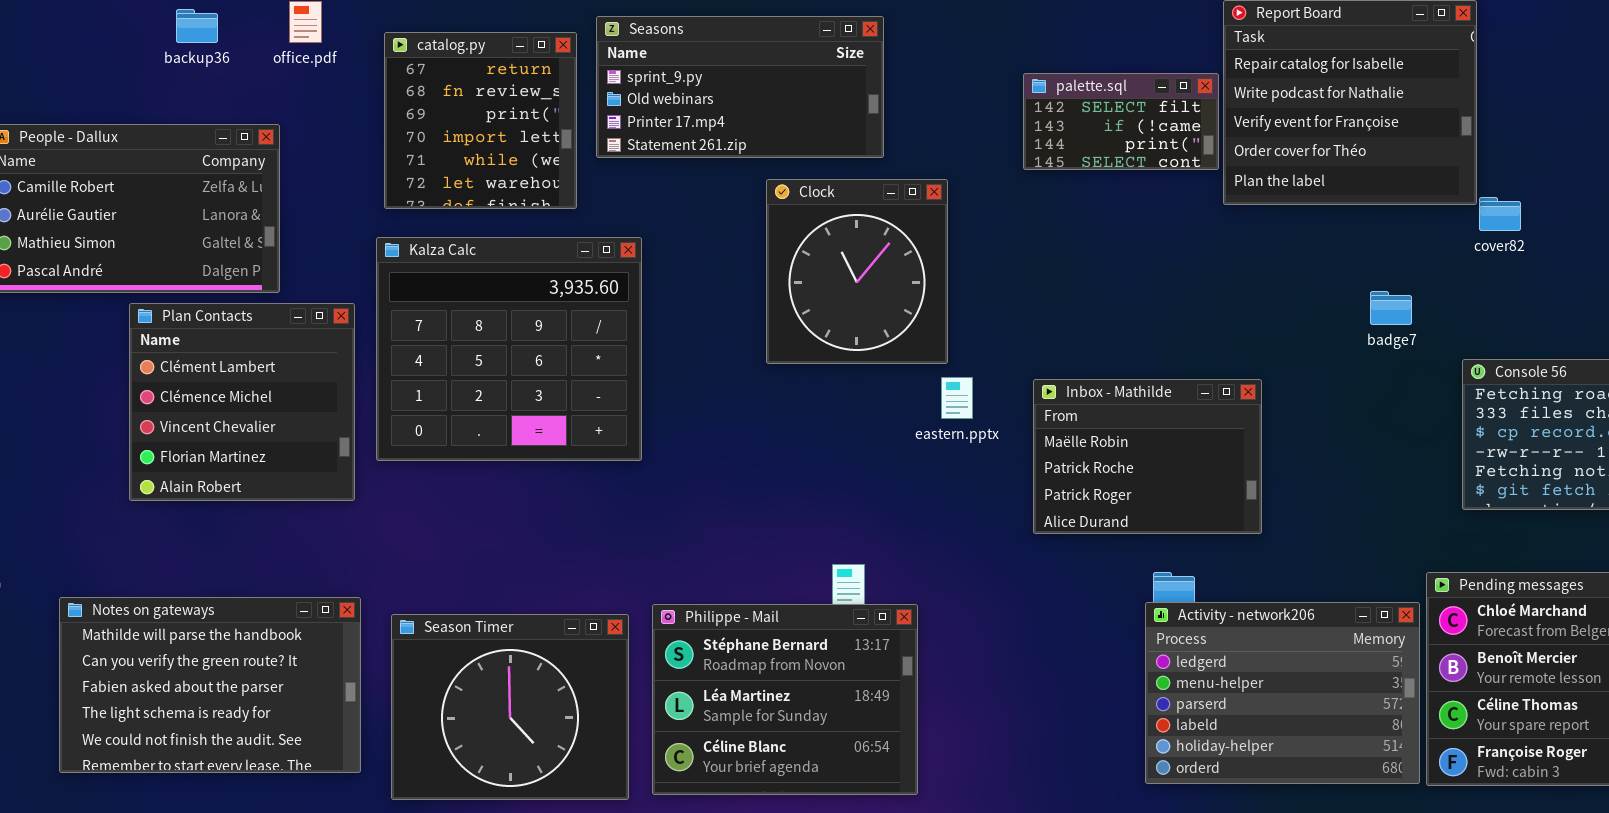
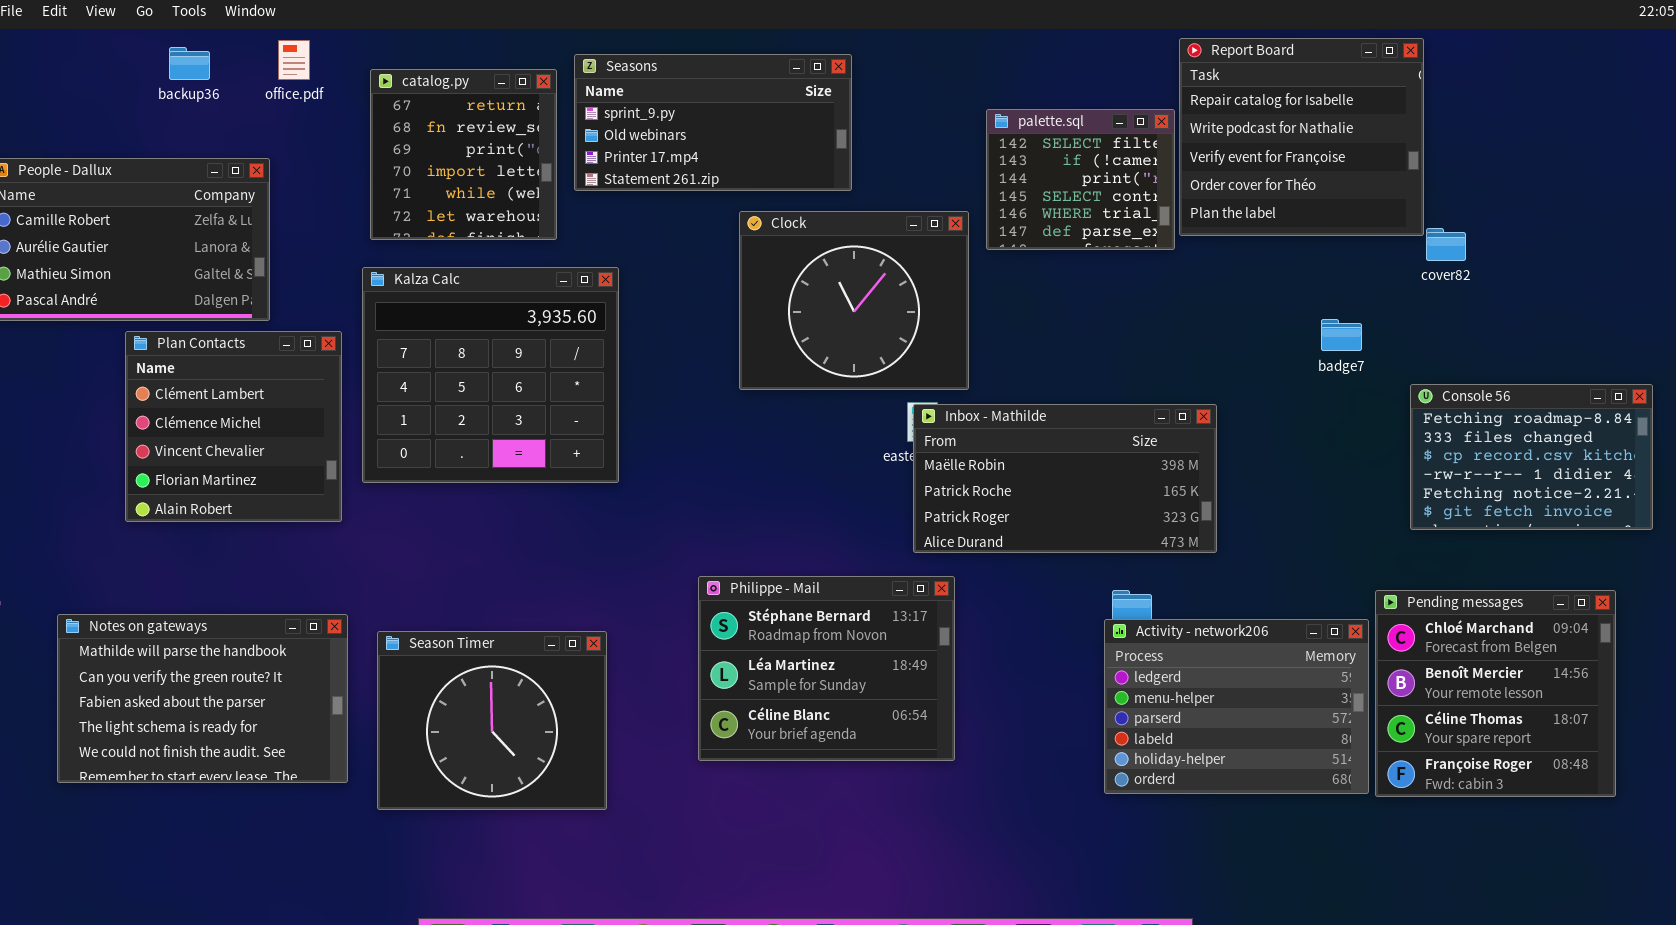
palette.sql: [1023,73,1219,170] -> [986,109,1175,250], resized
Clock: [766,179,948,364] -> [739,211,969,390], resized
Inbox - Mathilde: [1033,379,1262,534] -> [913,404,1217,553], resized
Philippe - Mail: [652,604,918,795] -> [698,576,955,761], moved

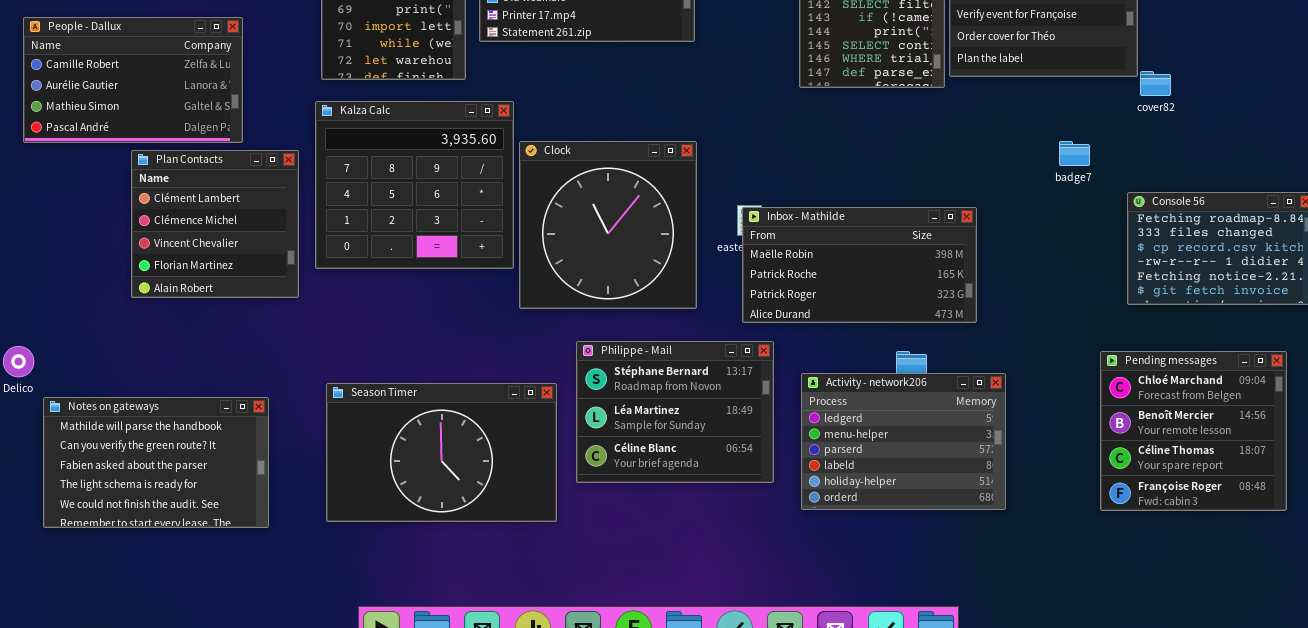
Clock: [739,211,969,390] -> [519,141,697,309], moved, resized
Notes on gateways: [57,614,348,783] -> [43,397,269,528], moved
Activity - network206: [1104,619,1369,794] -> [801,373,1006,510], moved
Season Timer: [377,631,607,810] -> [326,383,557,522], resized

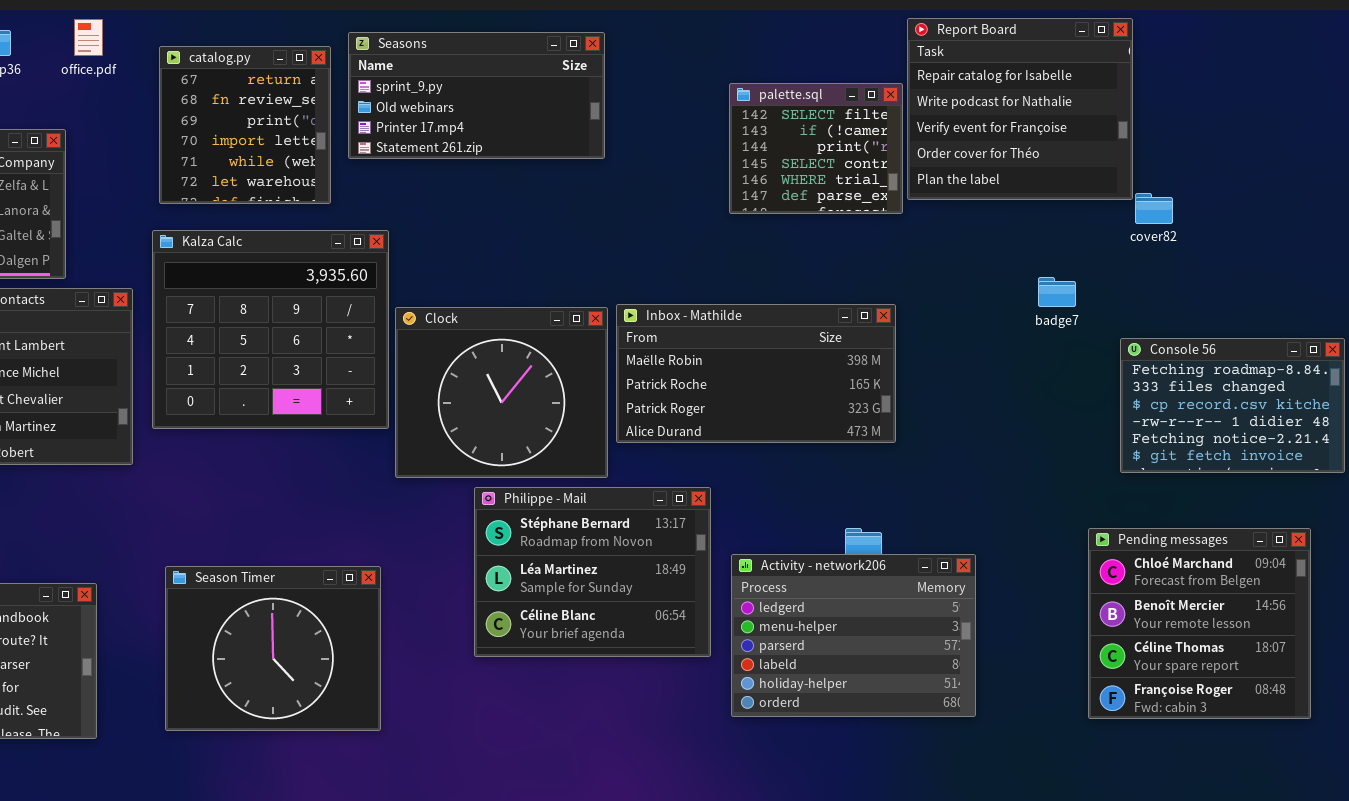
Clock: [519,141,697,309] -> [395,307,608,478], resized
Inbox - Mathilde: [742,207,977,323] -> [616,304,896,443], moved
Philippe - Mail: [576,341,774,483] -> [474,487,711,657], moved
Season Timer: [326,383,557,522] -> [165,566,381,731], resized

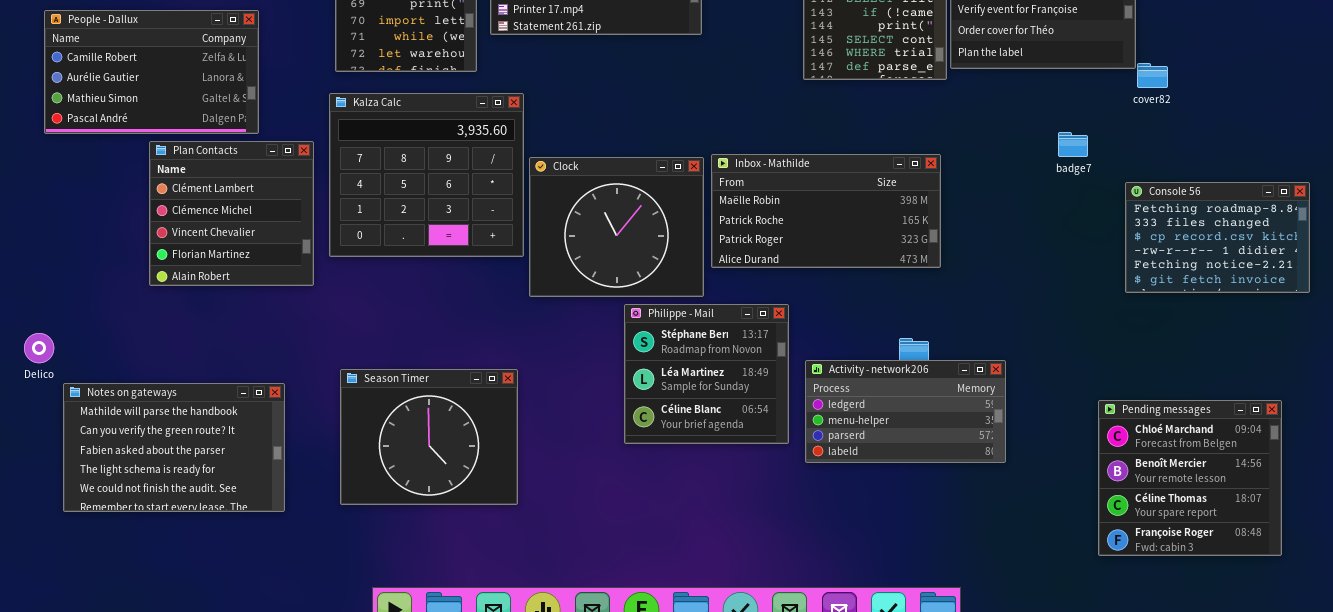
Philippe - Mail: [474,487,711,657] -> [624,304,789,444], resized
Pending messages: [1088,528,1311,719] -> [1098,400,1282,556], moved
Activity - network206: [731,554,976,717] -> [805,360,1006,463], resized

